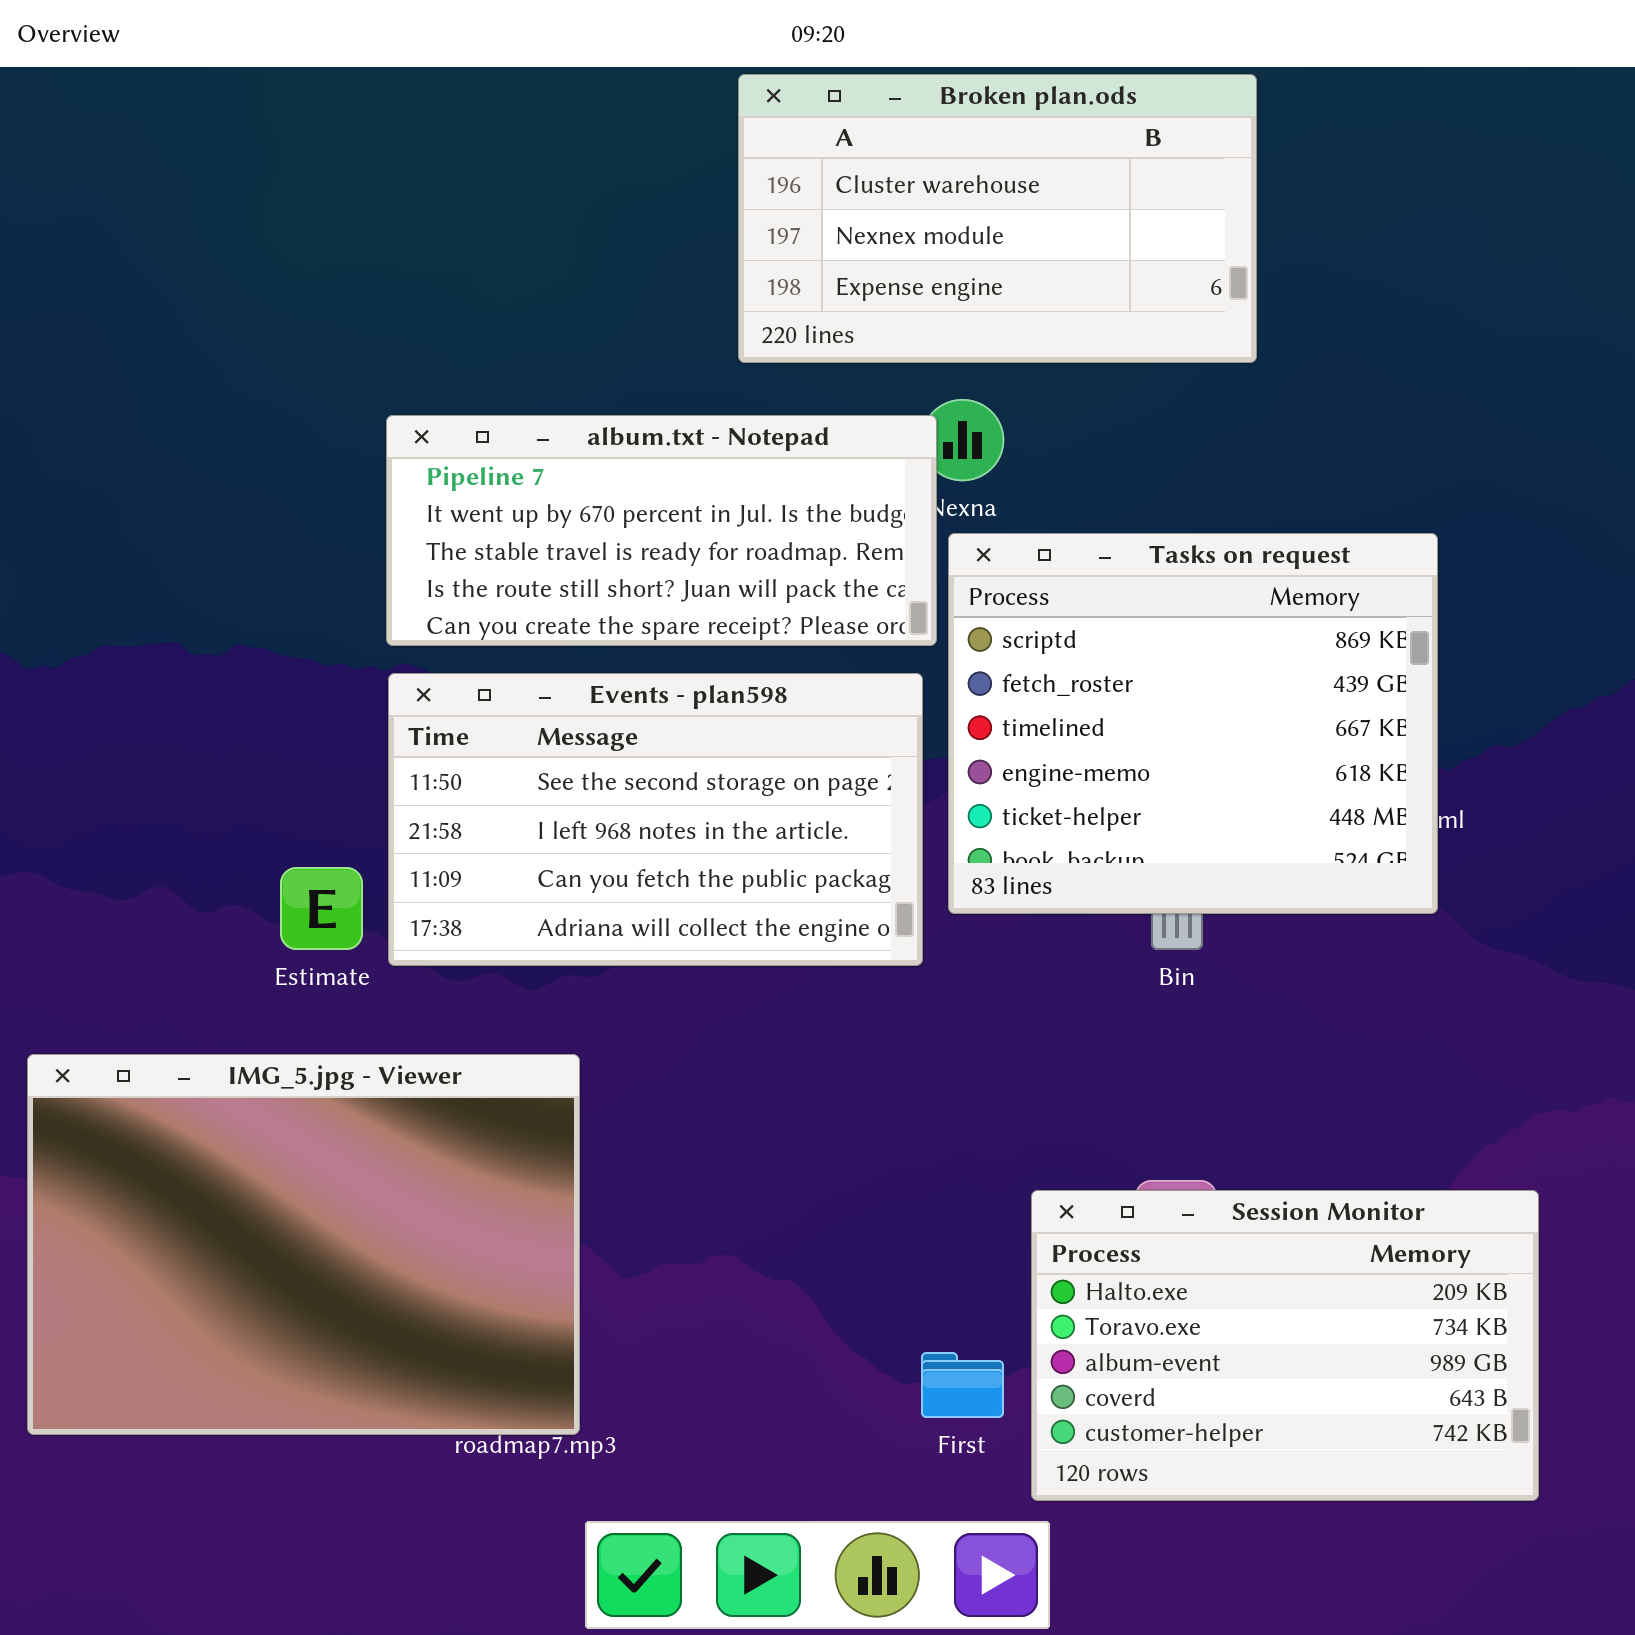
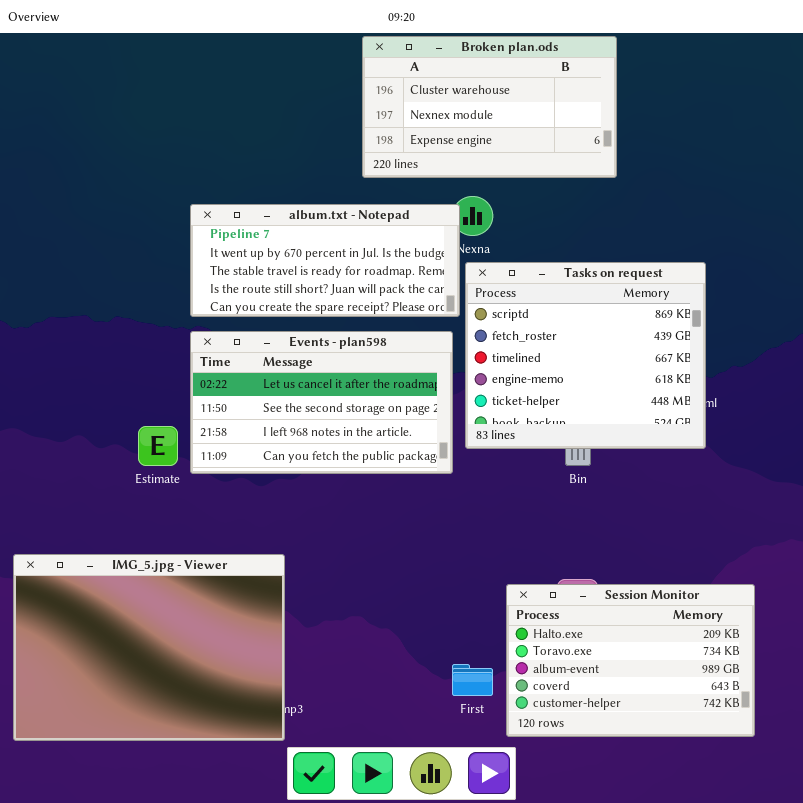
Events - plan598: [388,673,923,966] -> [190,331,453,474], scrolled up 1 row
IMG_5.jpg - Viewer: [27,1054,580,1435] -> [13,554,285,741], moved

